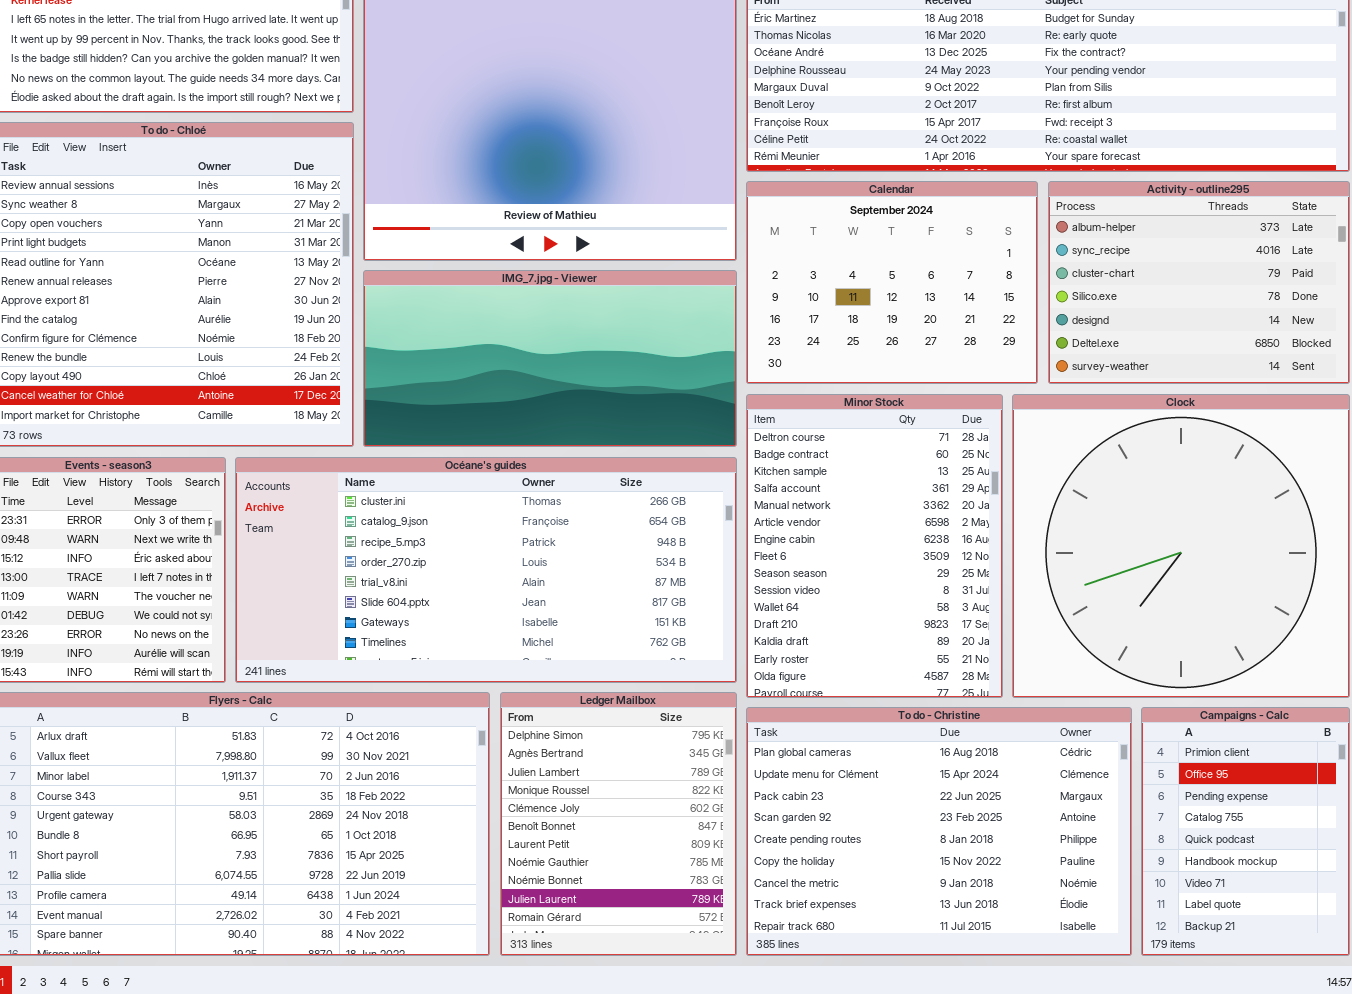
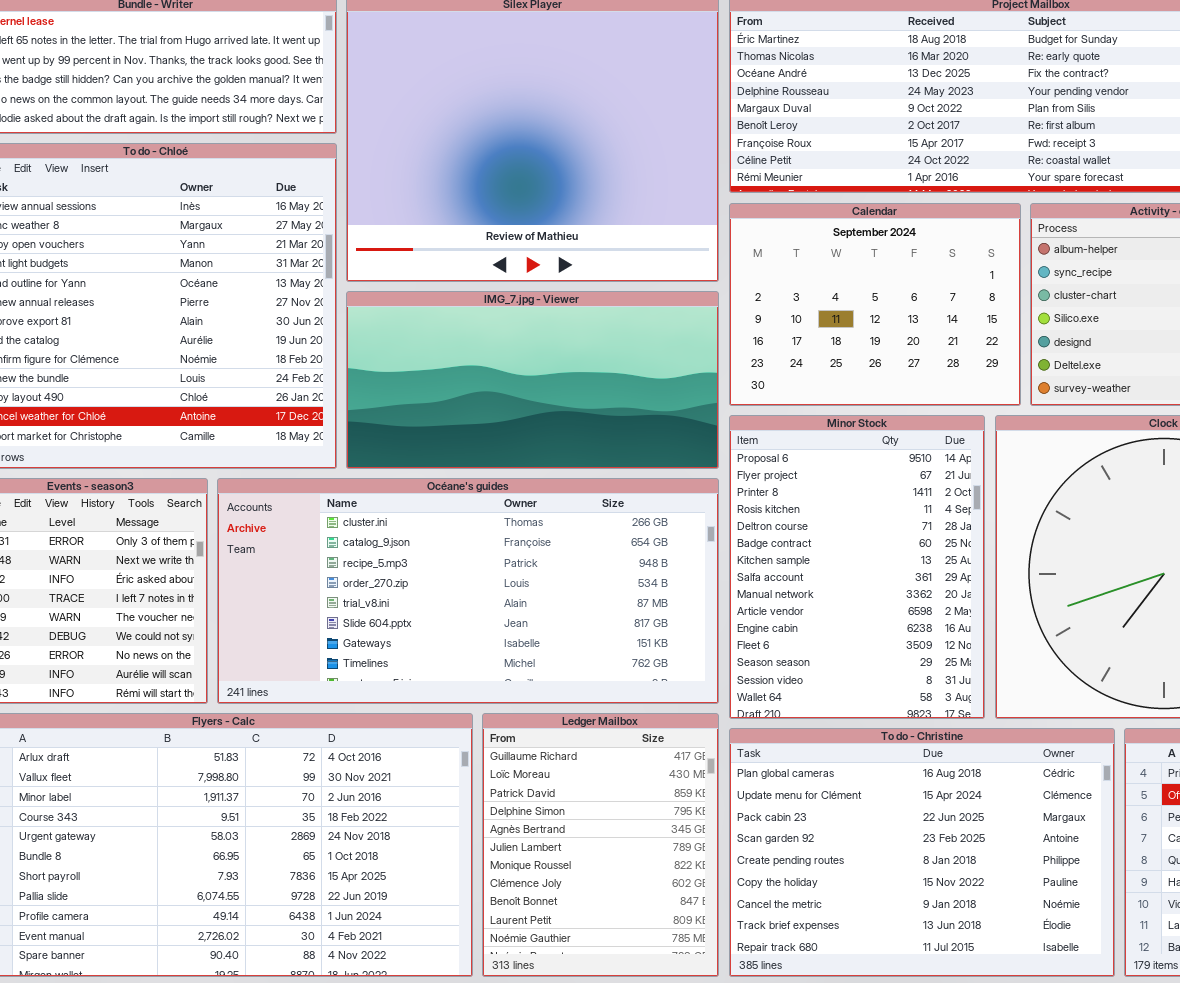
Minor Stock: [746,394,1003,698] -> [729,415,985,719], scrolled up 4 rows
Ledger Mailbox: [500,692,737,956] -> [482,713,719,977], scrolled up 3 rows

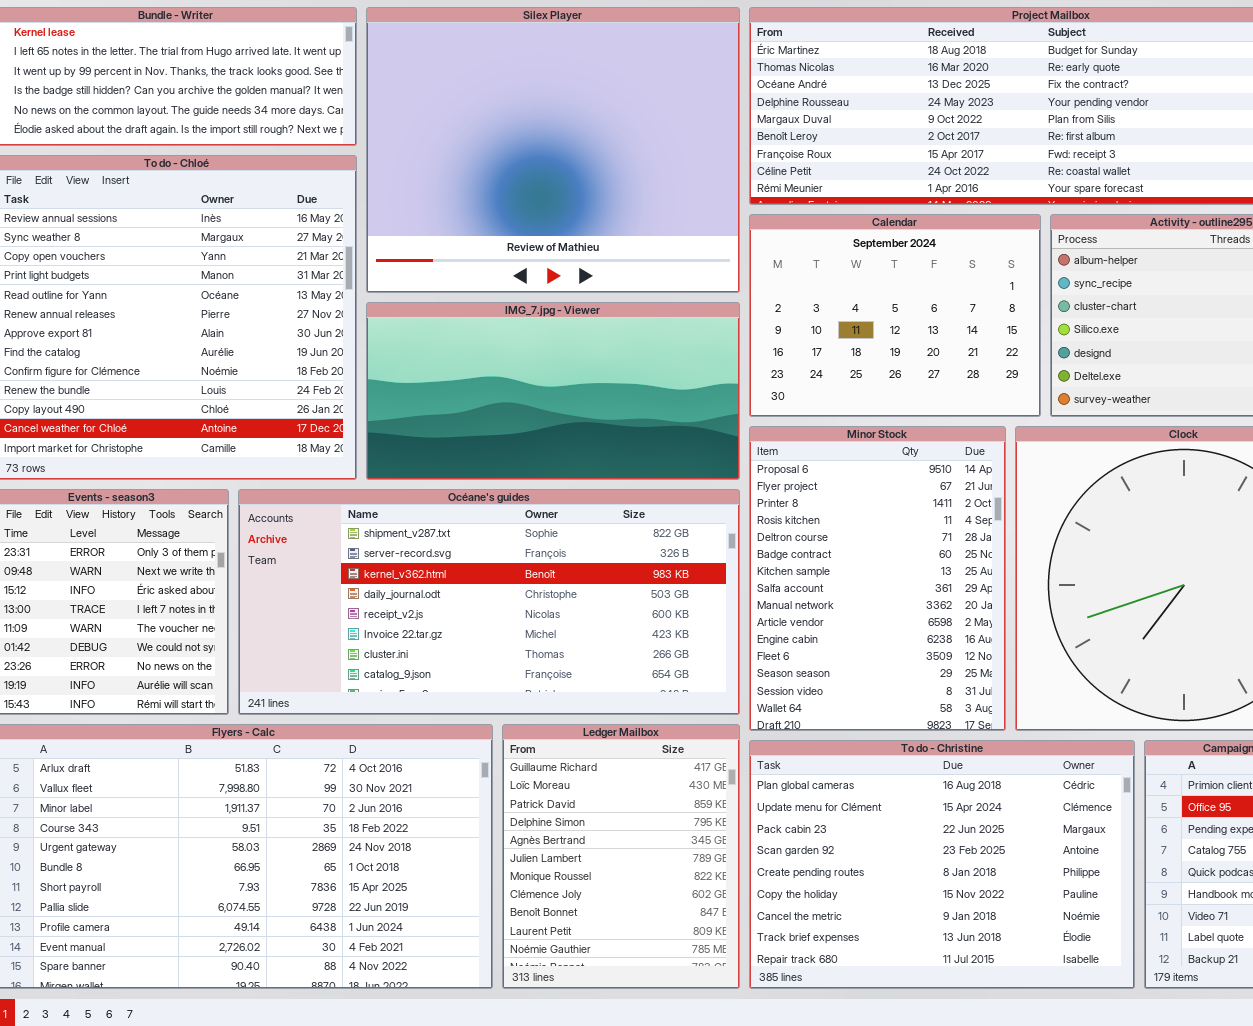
Océane's guides: [217,478,719,704] -> [238,489,740,715], scrolled up 6 rows

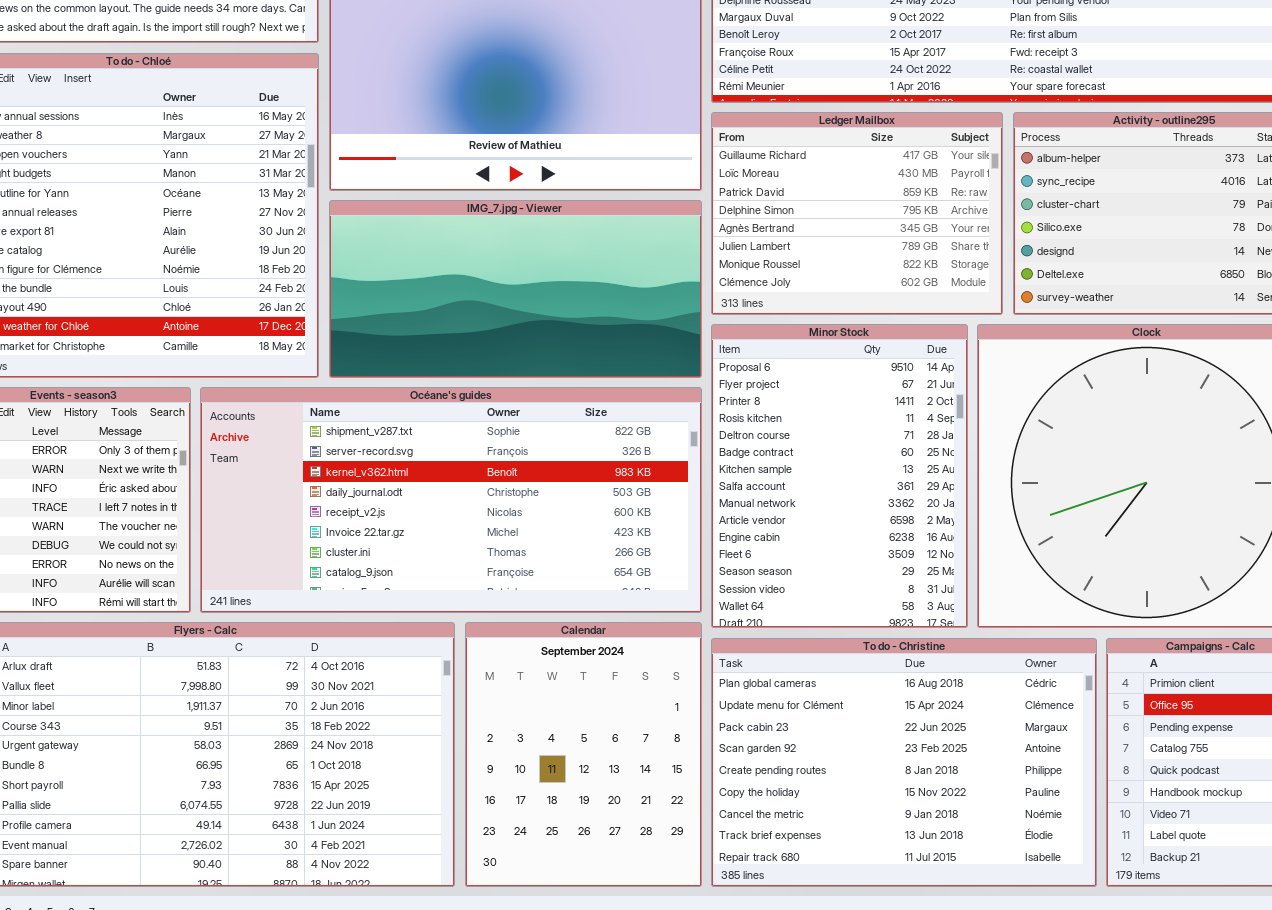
Calendar: [749,214,1041,417] -> [465,622,702,887], moved, resized
Ledger Mailbox: [502,724,740,989] -> [711,112,1003,315], moved, resized

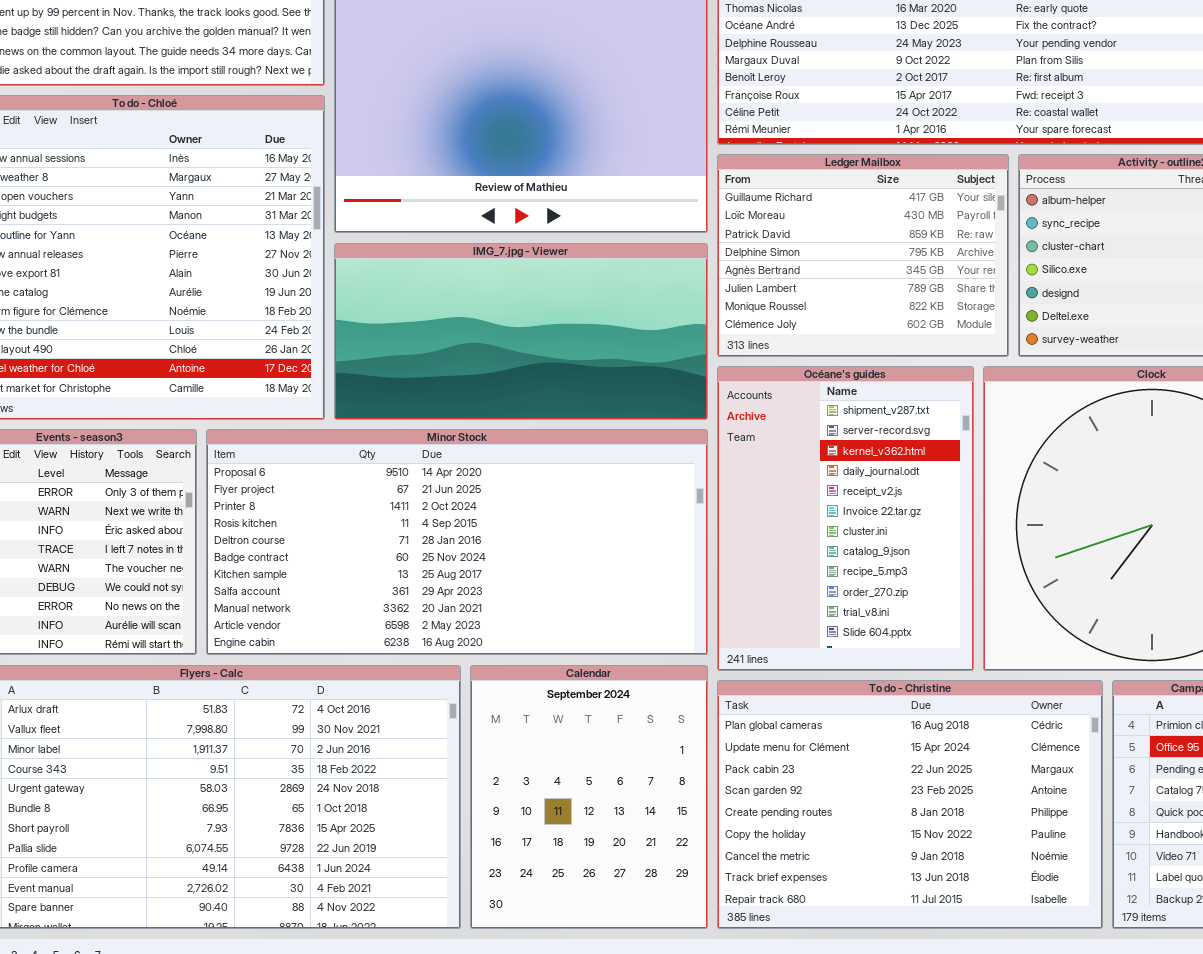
Minor Stock: [711,324,968,628] -> [206,429,708,655], moved, resized
Océane's guides: [200,387,702,613] -> [717,366,974,671], moved, resized

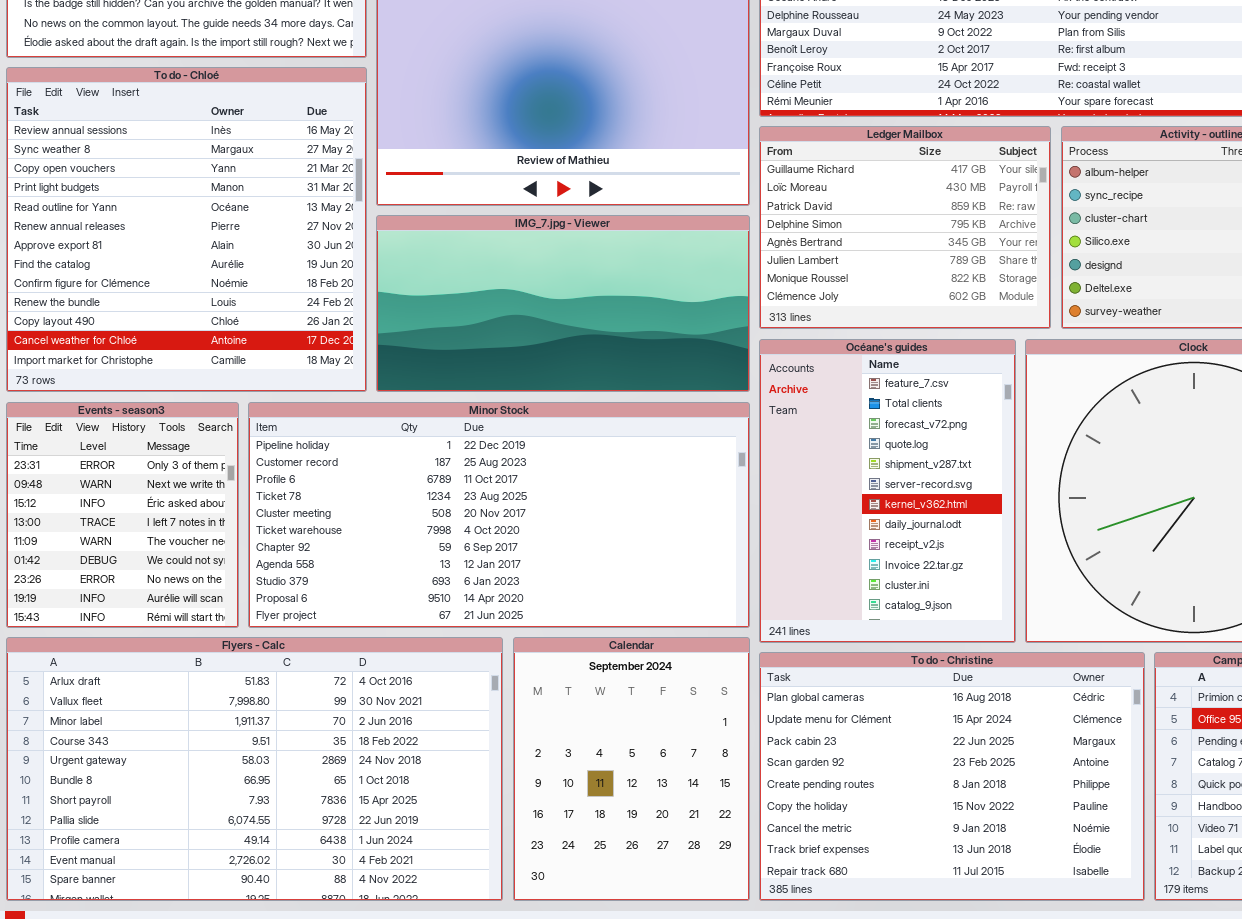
Océane's guides: [717,366,974,671] -> [759,339,1016,643], scrolled up 4 rows
Minor Stock: [206,429,708,655] -> [248,402,750,628], scrolled up 9 rows

